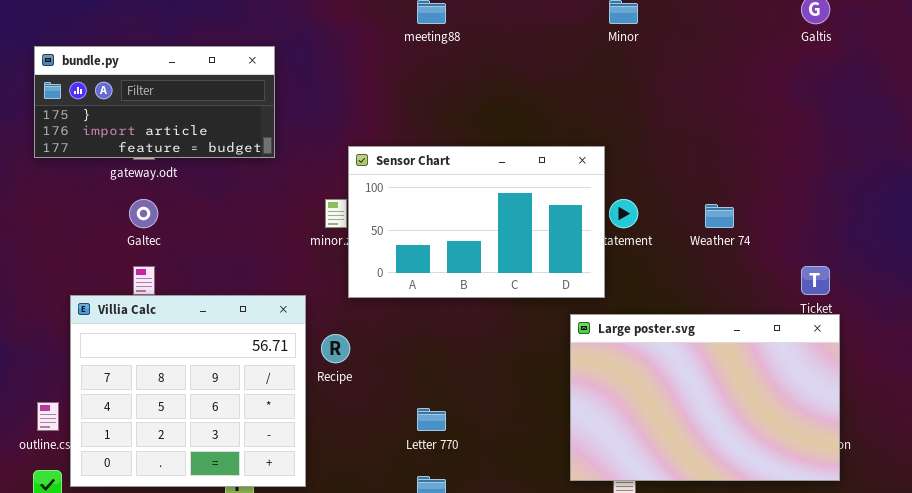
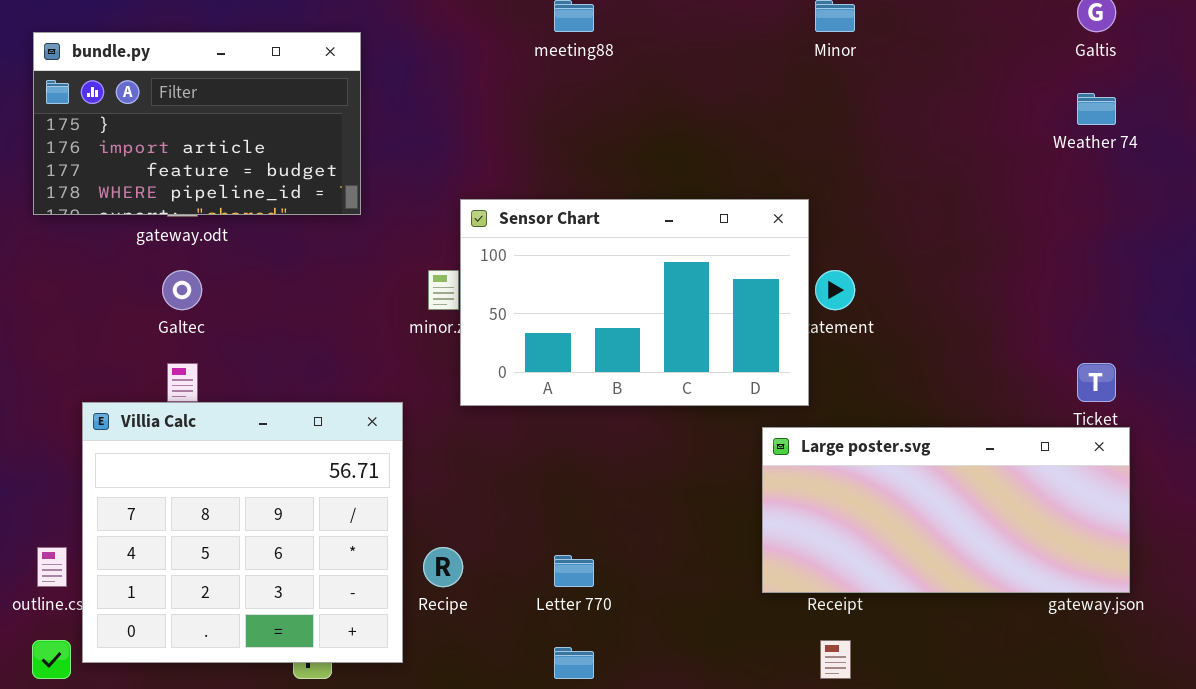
bundle.py: [34,46,275,158] -> [33,32,361,215], resized
Weather 74: [705,204,734,228] -> [1077,93,1116,125], moved
Large poster.svg: [570,314,840,481] -> [762,427,1130,593], resized
Recipe: [321,334,350,363] -> [423,547,463,587], moved

